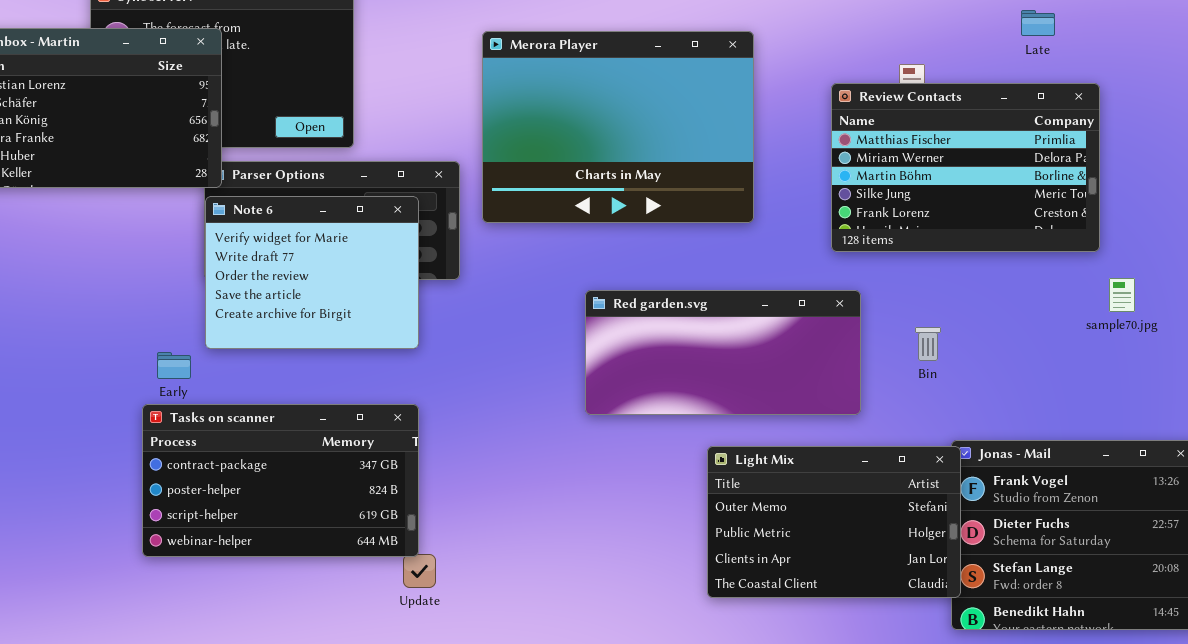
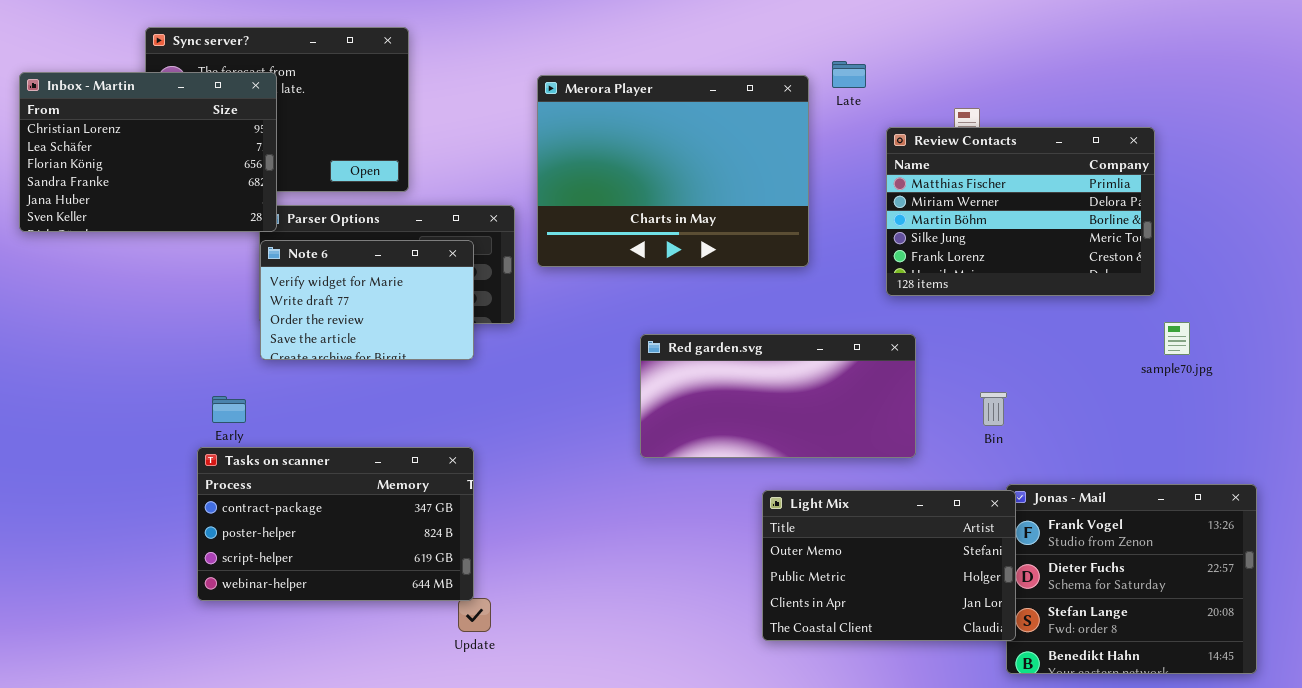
Late: [1021,10,1055,36] -> [832,61,866,88], moved
Note 6: [205,196,419,349] -> [260,240,474,360], resized
Bin: [915,327,941,361] -> [980,392,1007,426], moved

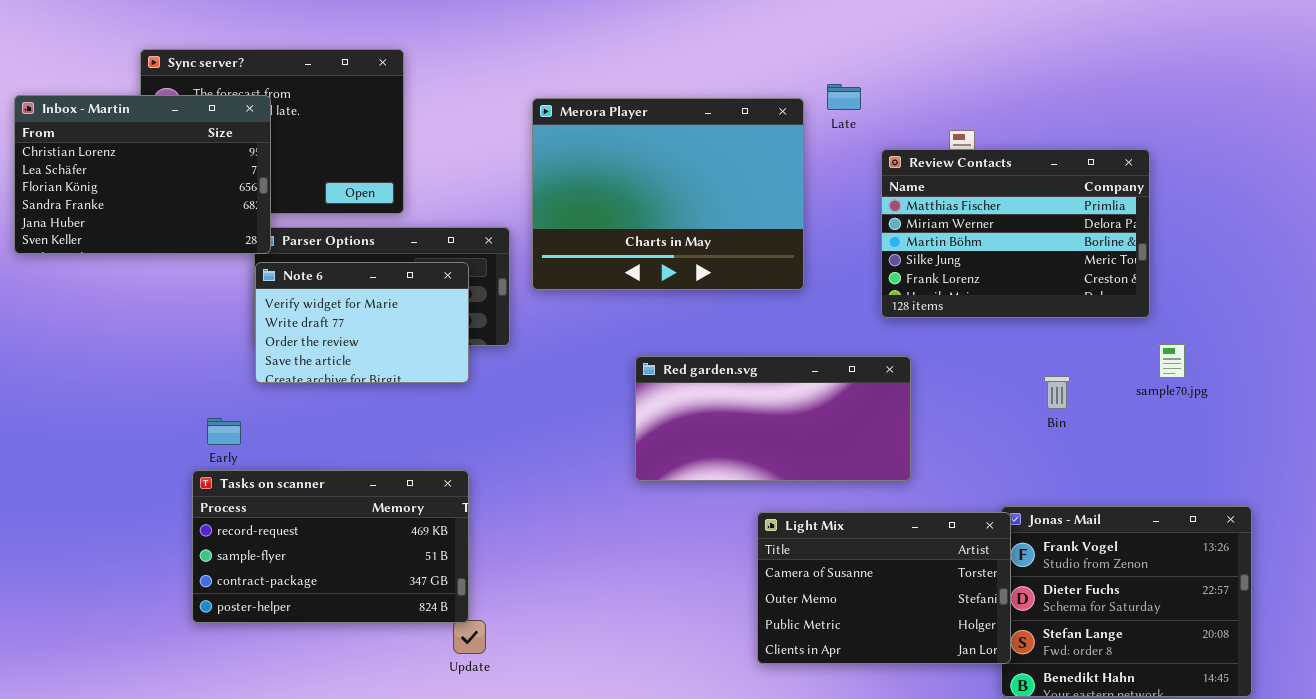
Bin: [980,392,1007,426] -> [1044,376,1070,409], moved
Tasks on scanner: [197,447,474,601] -> [192,470,469,623], scrolled up 2 rows
Light Mix: [762,490,1016,641] -> [757,512,1011,664], scrolled up 1 row

